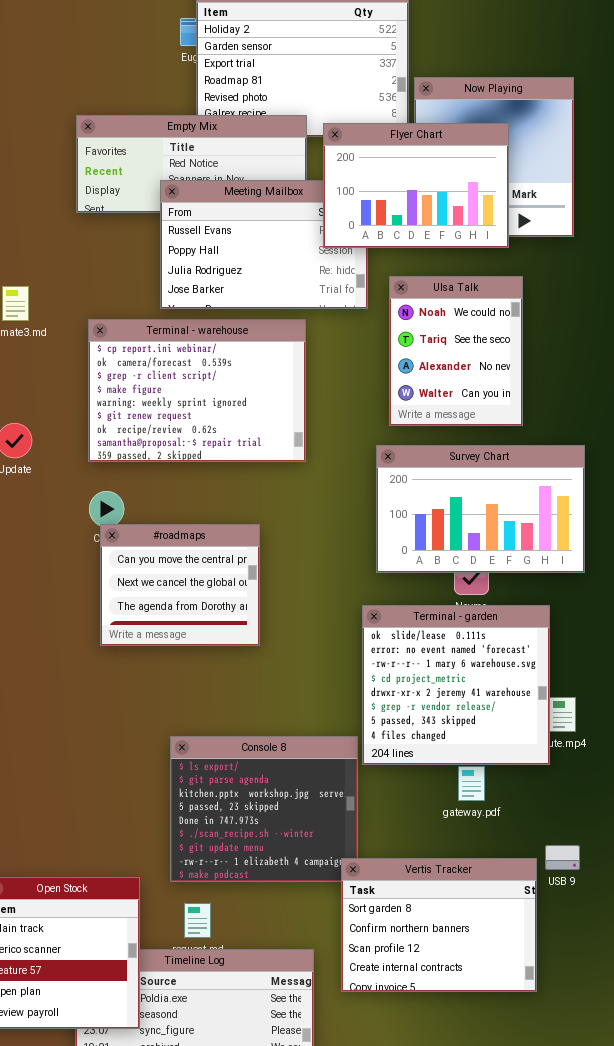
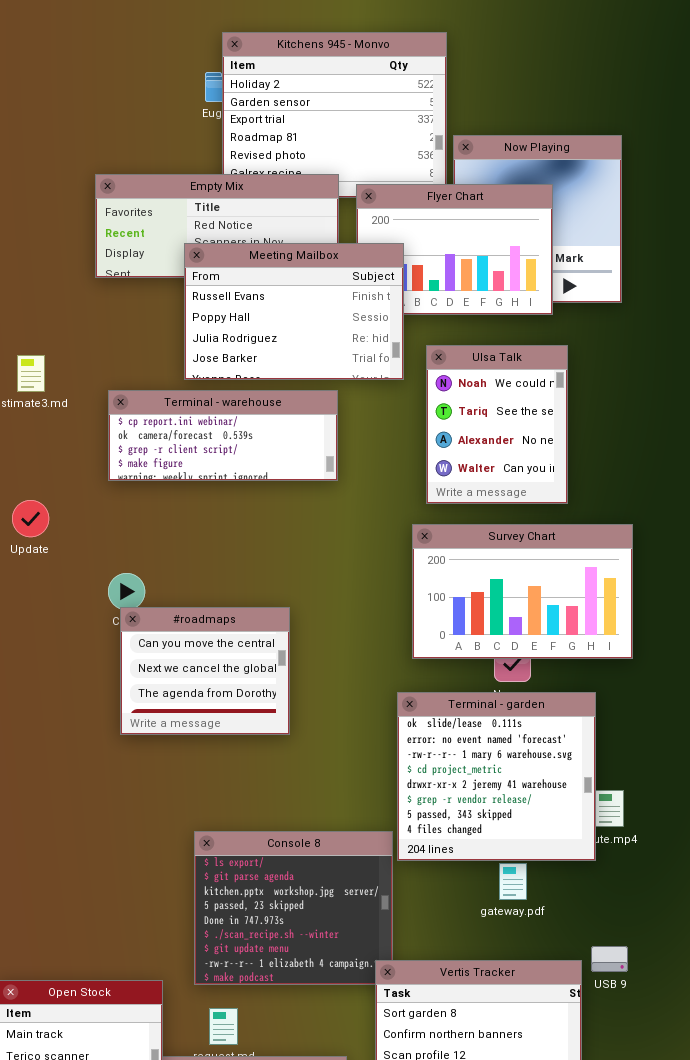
Meeting Mailbox: [160,180,368,309] -> [184,243,404,380], raised
Terminal - warehouse: [88,319,306,462] -> [108,390,338,481], resized

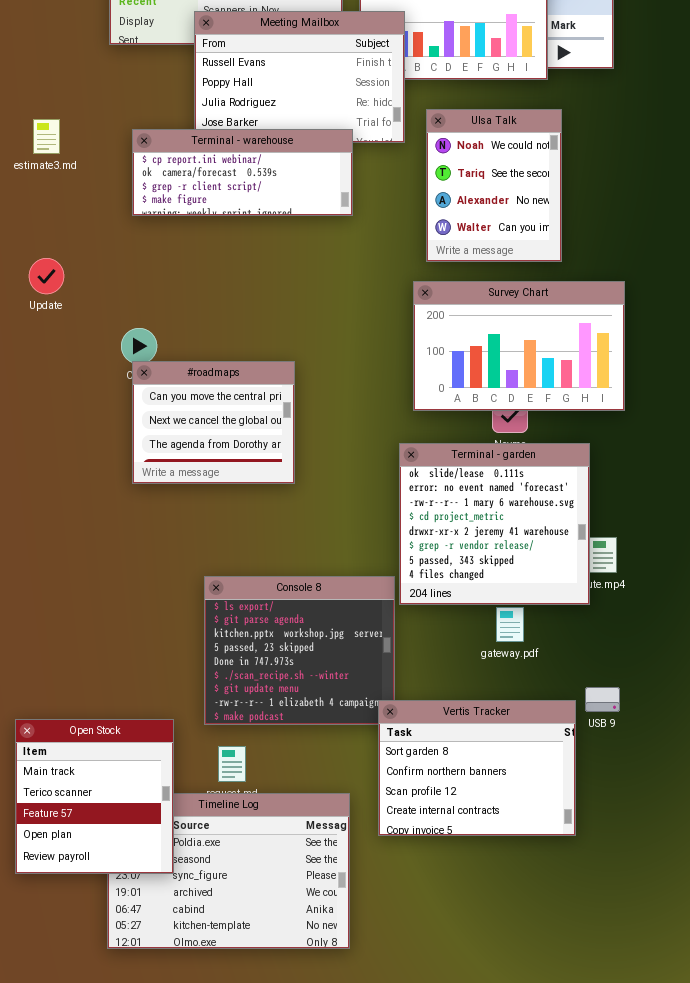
Terminal - warehouse: [108,390,338,481] -> [132,129,353,216], moved

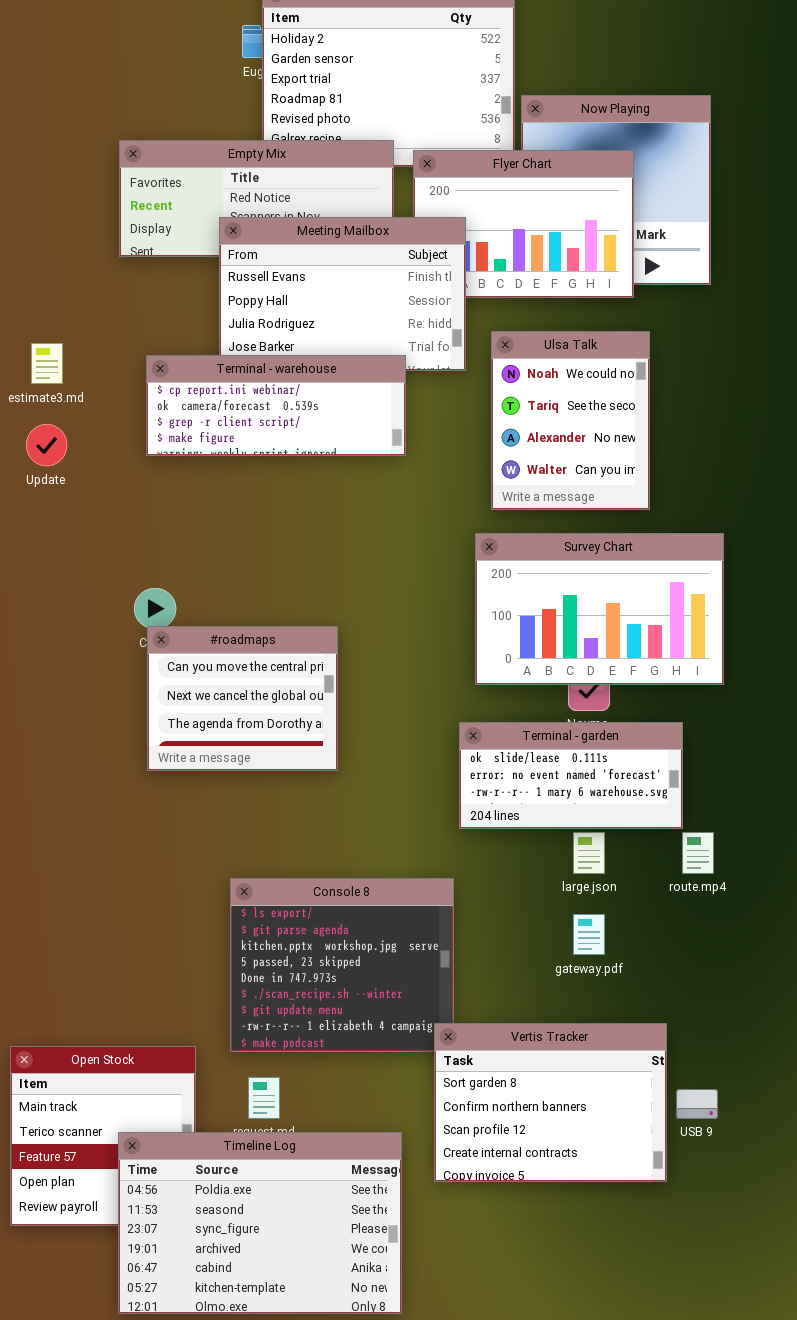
Update: [29,258,64,294] -> [26,424,67,466], moved
Terminal - garden: [399,443,590,605] -> [459,722,683,829], resized
USB 9: [585,687,620,712] -> [676,1089,718,1119], moved
Timeline Log: [107,793,350,949] -> [118,1132,402,1314], raised

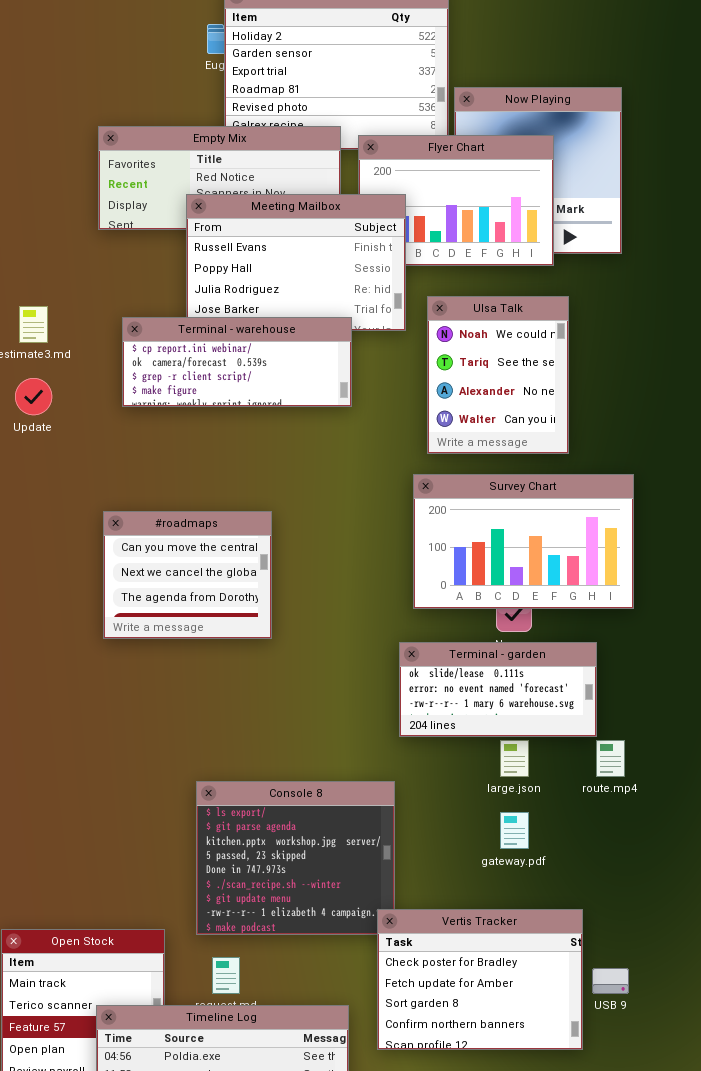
#roadmaps: [147,626,338,771] -> [103,511,272,639], moved
Vertis Tracker: [434,1023,667,1182] -> [377,909,583,1050], scrolled up 2 rows

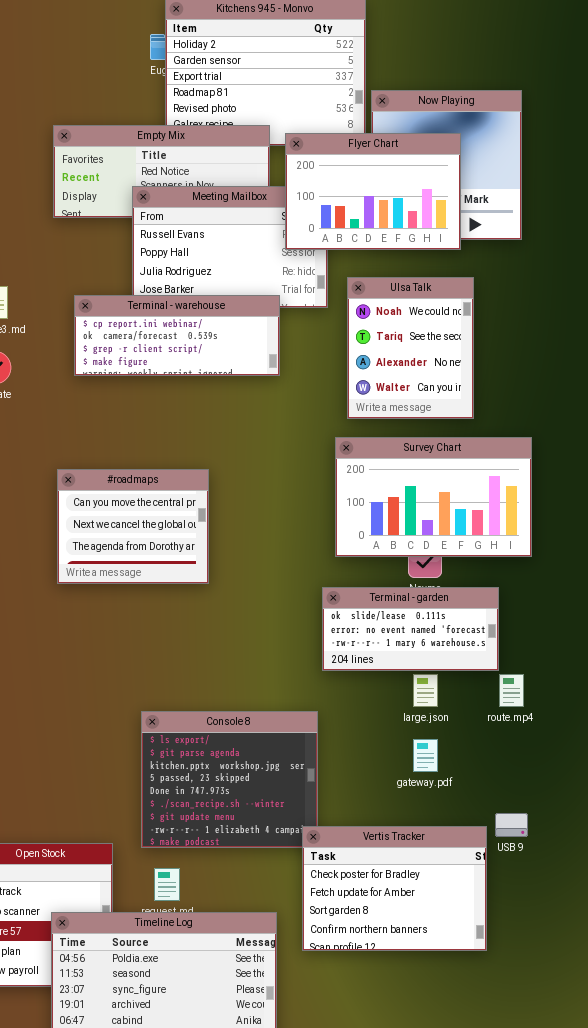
Flyer Chart: [358,135,554,266] -> [285,133,461,250], raised
USB 9: [592,968,629,994] -> [495,813,528,837], moved

